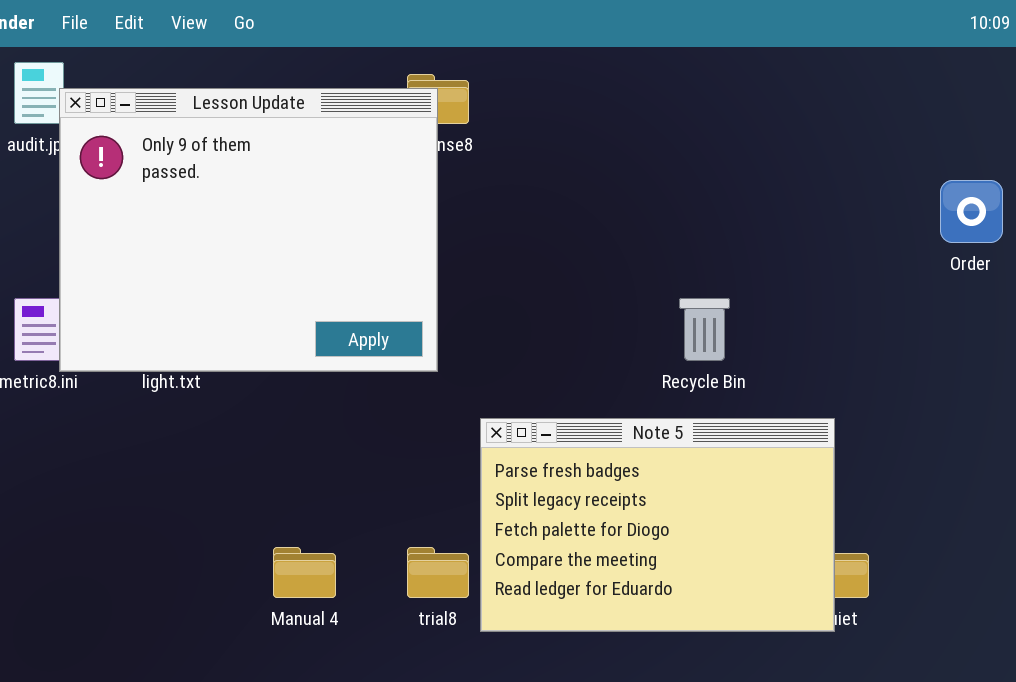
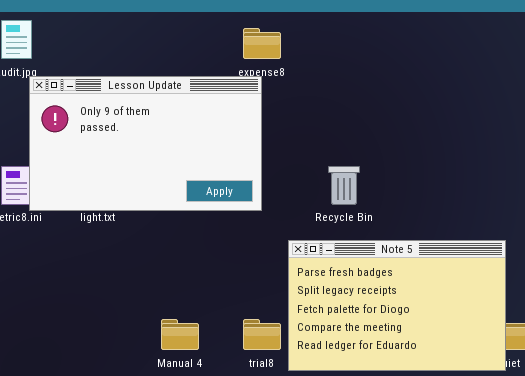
Lesson Update: [59,88,438,372] -> [29,76,262,211], resized
Recycle Bin: [679,298,730,361] -> [328,166,360,205], moved

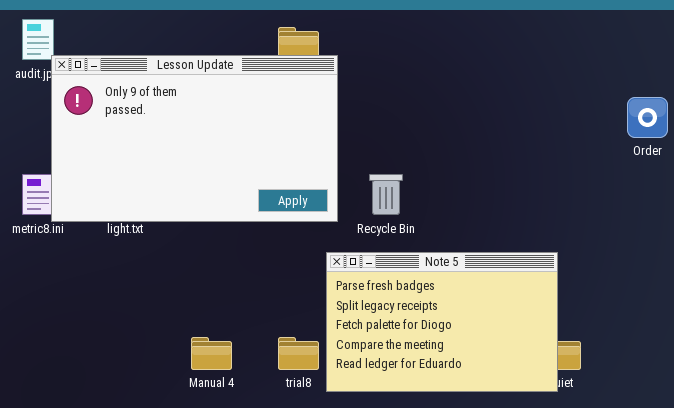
Lesson Update: [29,76,262,211] -> [51,55,338,222], resized

